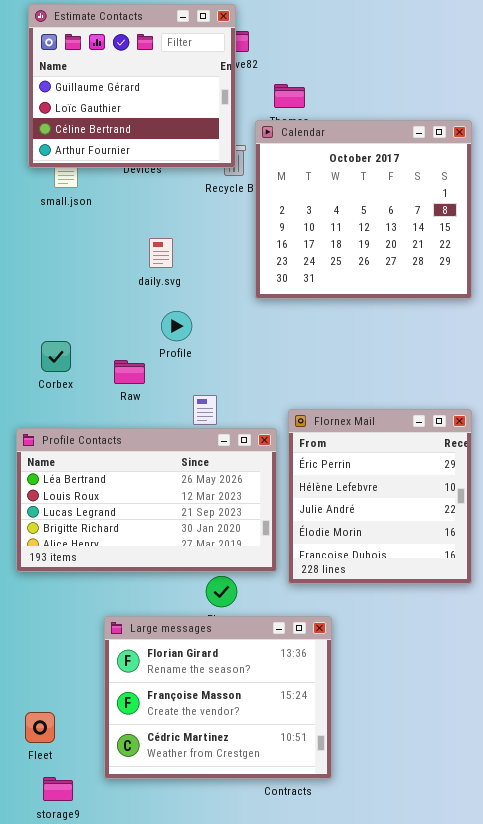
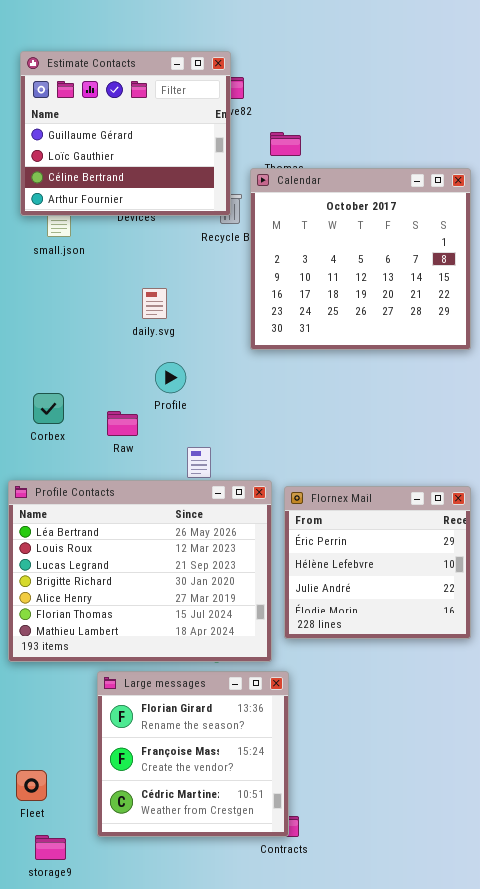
Flornex Mail: [288,409,472,584] -> [284,486,471,639], resized
Profile Contacts: [16,428,277,572] -> [8,480,272,662], resized
Large messages: [104,616,332,779] -> [97,671,289,837], resized

